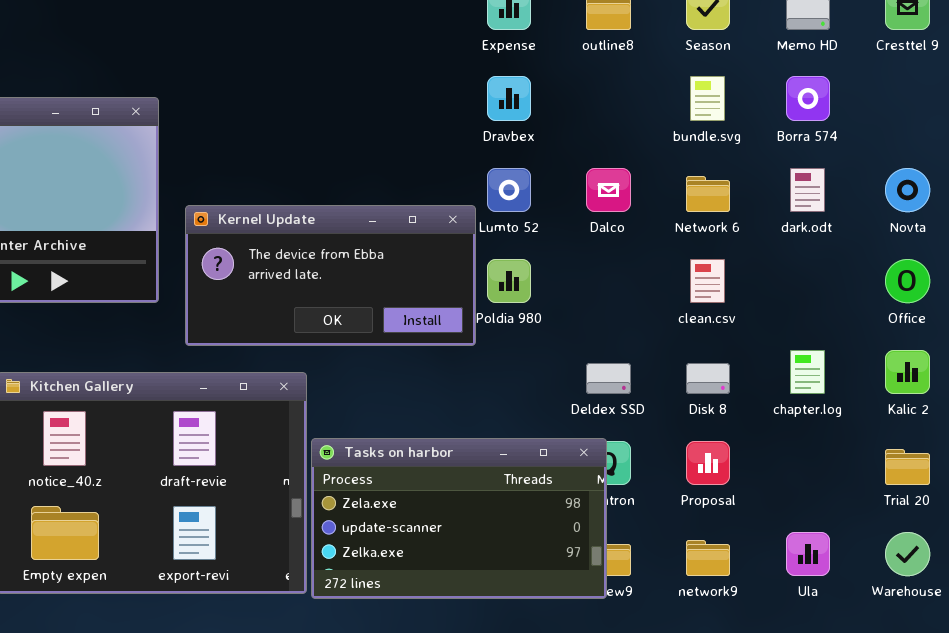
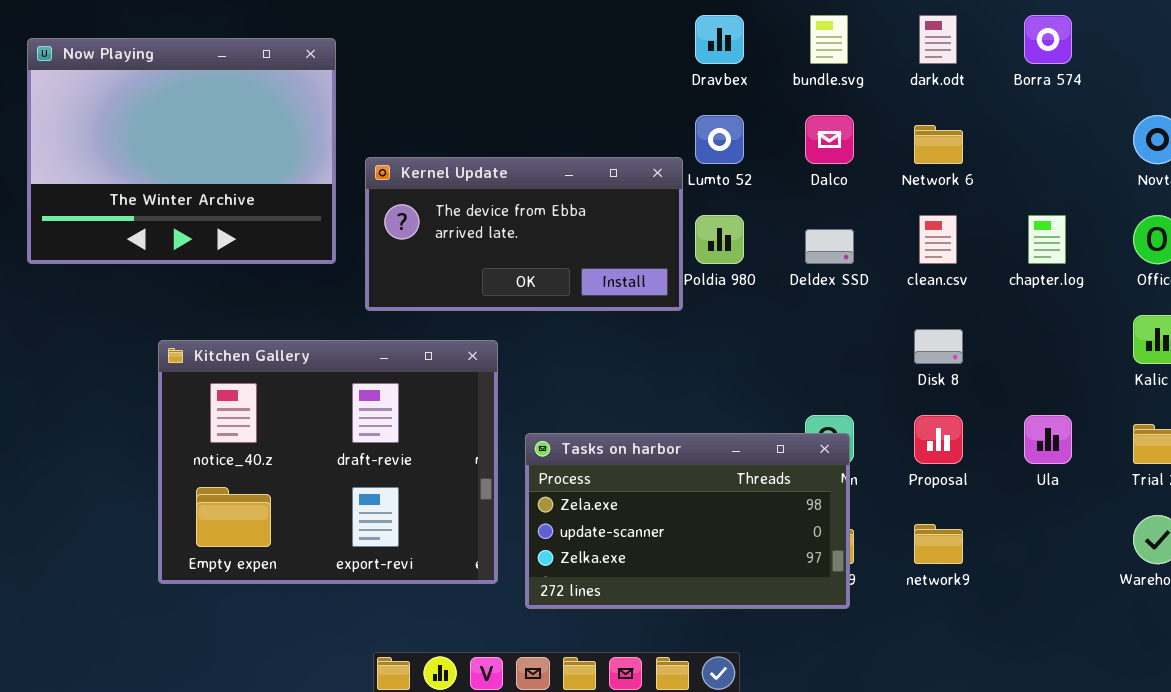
bundle.svg: [690,76,725,121] -> [810,15,848,64], moved
dark.odt: [790,168,825,212] -> [919,15,957,64], moved
chapter.log: [790,350,825,394] -> [1028,215,1066,264], moved
Deldex SSD: [586,363,631,394] -> [805,229,854,264], moved
Tasks on harbor: [311,438,607,599] -> [525,433,850,609], moved
Ula: [786,532,830,576] -> [1024,415,1072,464], moved

